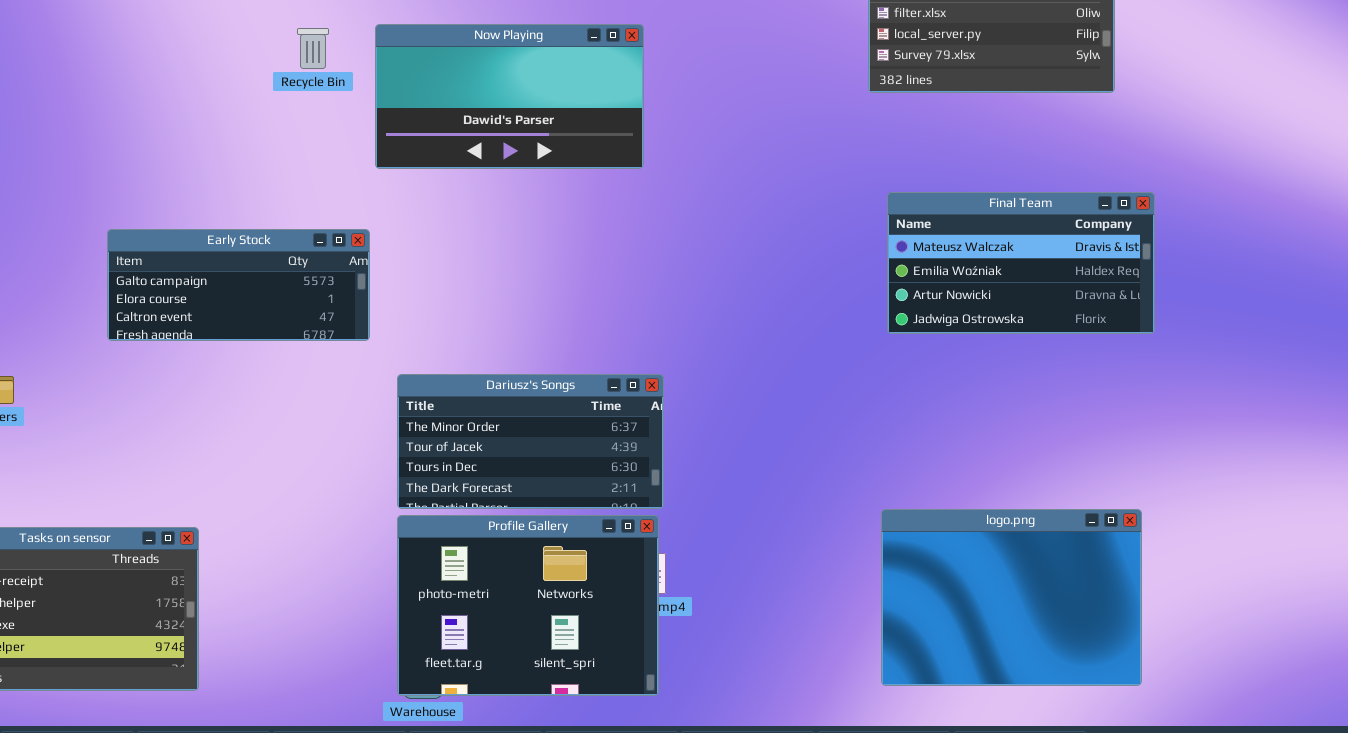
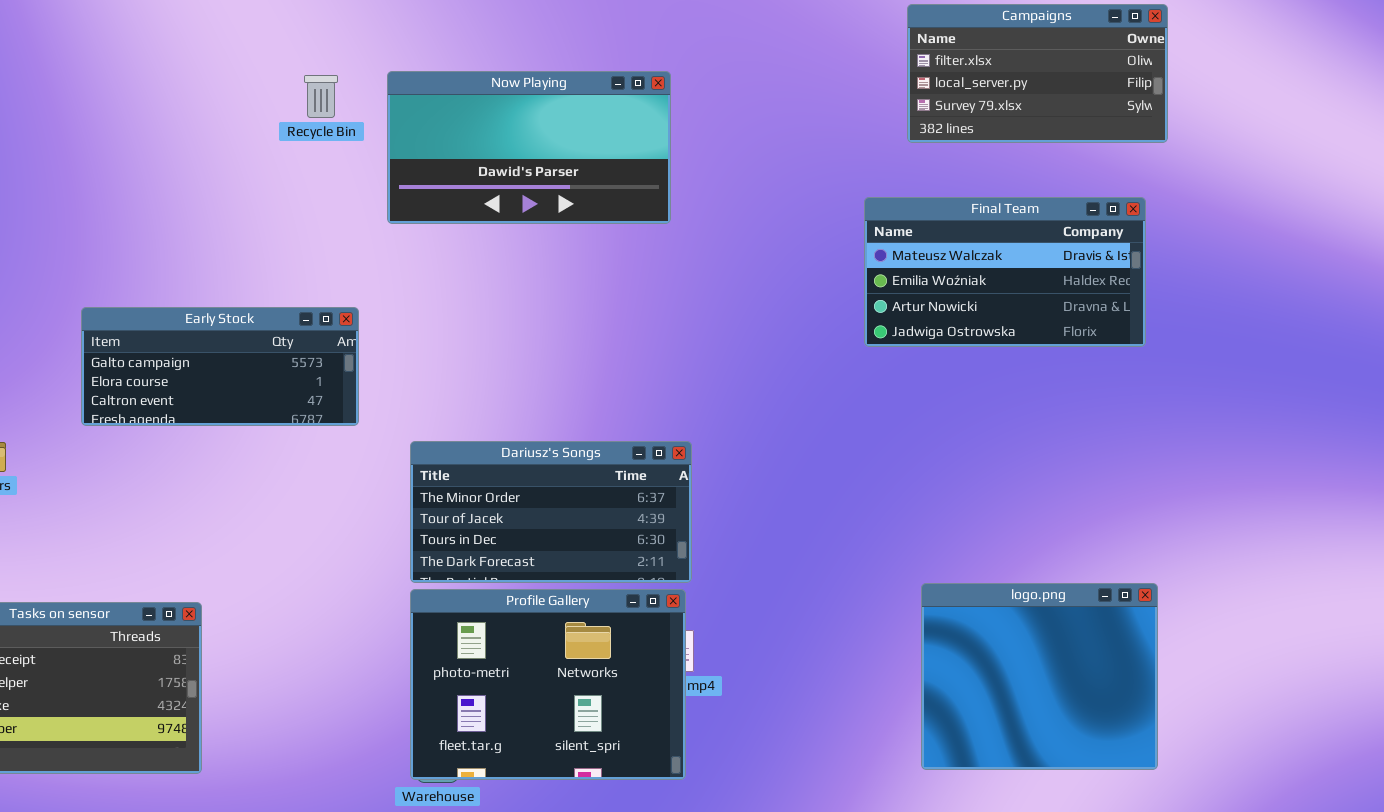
Final Team: [887,192,1155,334] -> [864,197,1146,347], moved
Early Stock: [107,229,370,341] -> [81,307,359,426], moved
logo.png: [881,509,1142,686] -> [921,583,1158,770], resized

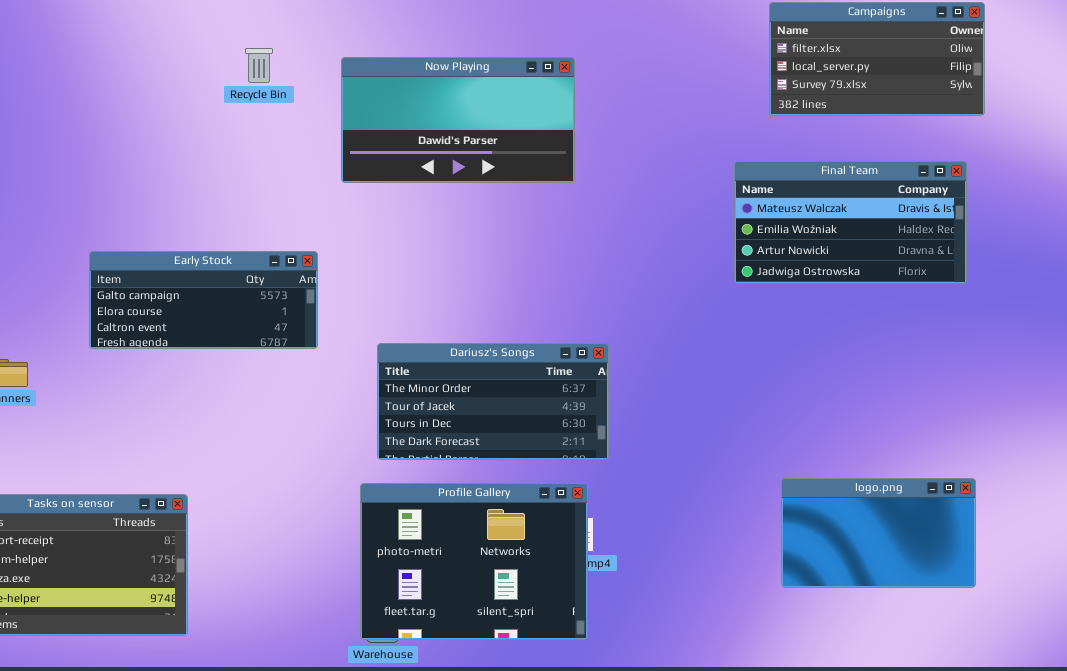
Recycle Bin: [304,75,338,118] -> [245,48,273,83], moved
Dariusz's Songs: [410,441,692,583] -> [377,343,609,460], moved
logo.png: [921,583,1158,770] -> [781,478,976,588], resized

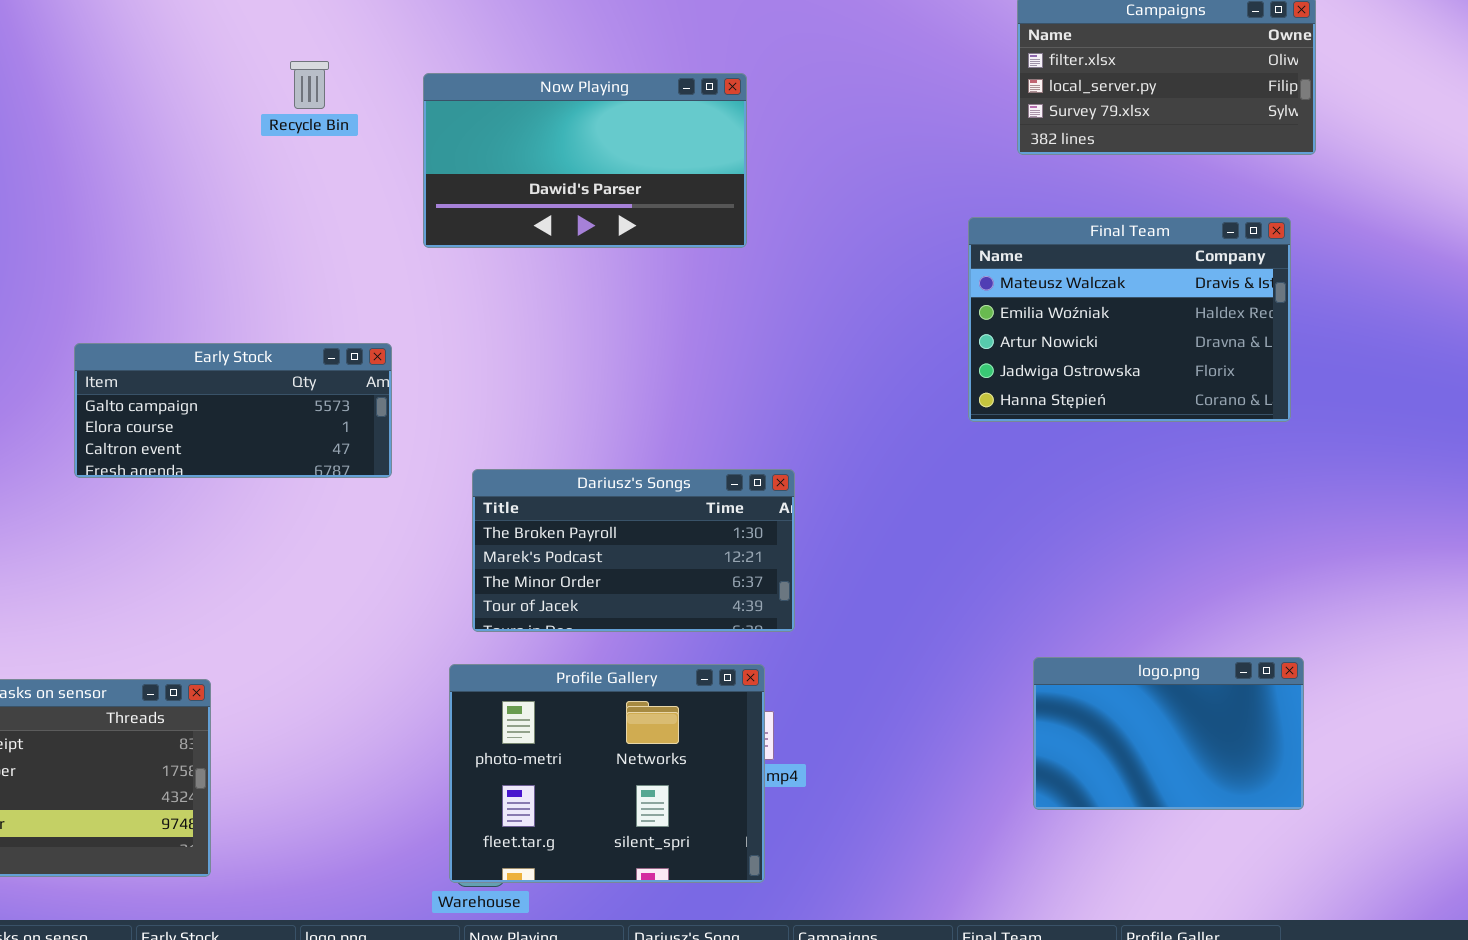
Final Team: [734,161,967,284] -> [968,217,1291,422], resized
Dariusz's Songs: [377,343,609,460] -> [472,469,795,632], scrolled up 2 rows

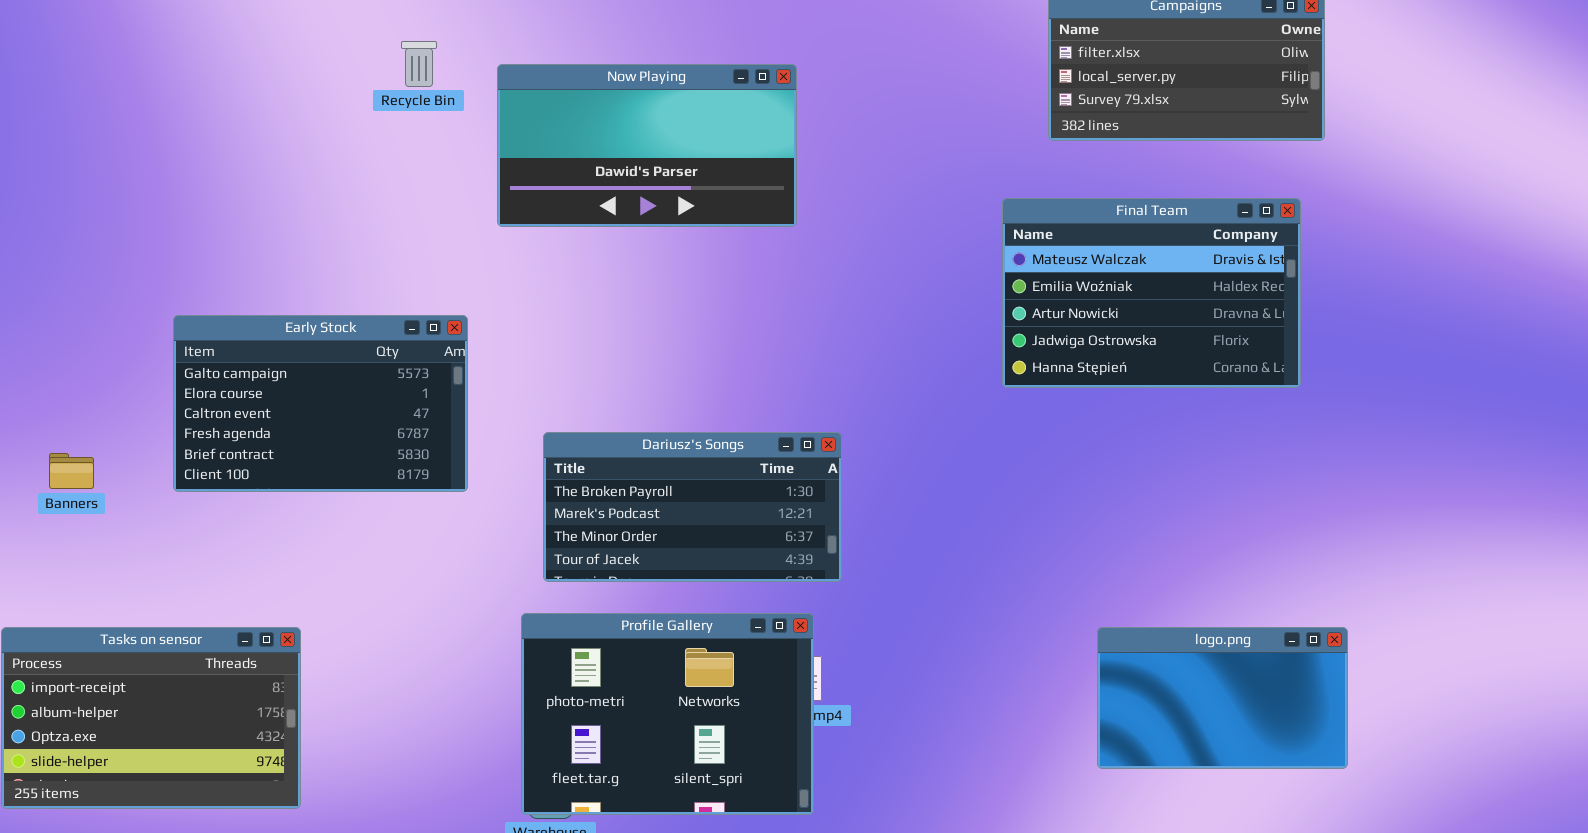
Recycle Bin: [290,61,329,109] -> [401,41,437,87], moved
Early Stock: [74,343,392,478] -> [173,315,468,492], resized
logo.png: [1033,657,1304,810] -> [1097,627,1348,769], moved

